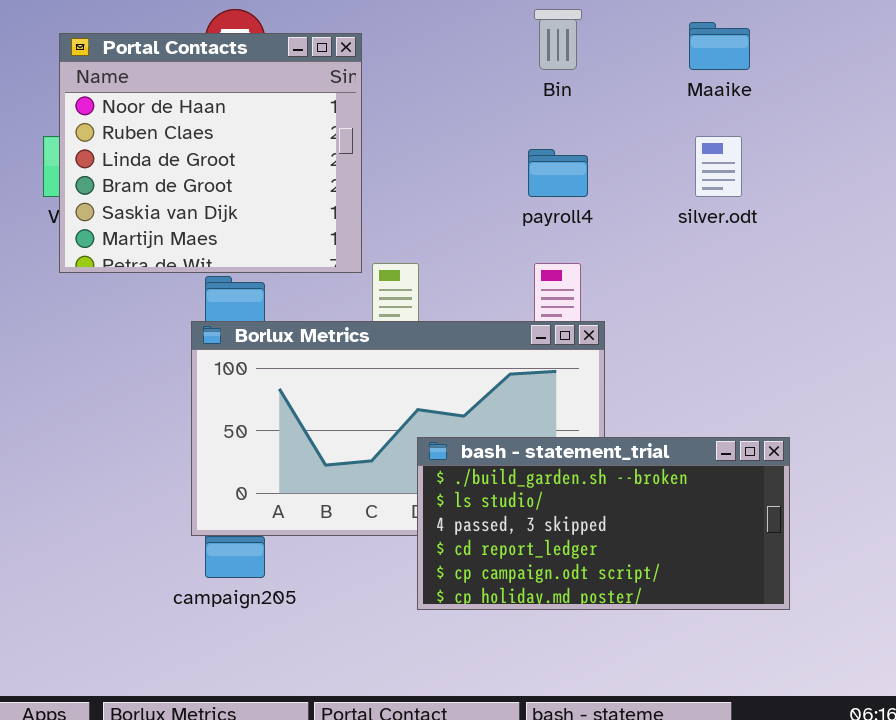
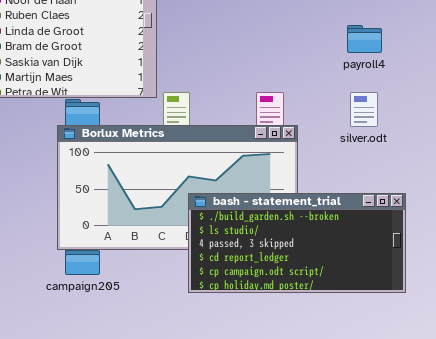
silver.odt: [695,136,742,197] -> [350,92,378,127], moved
payroll4: [528,149,588,197] -> [347,25,382,53], moved

